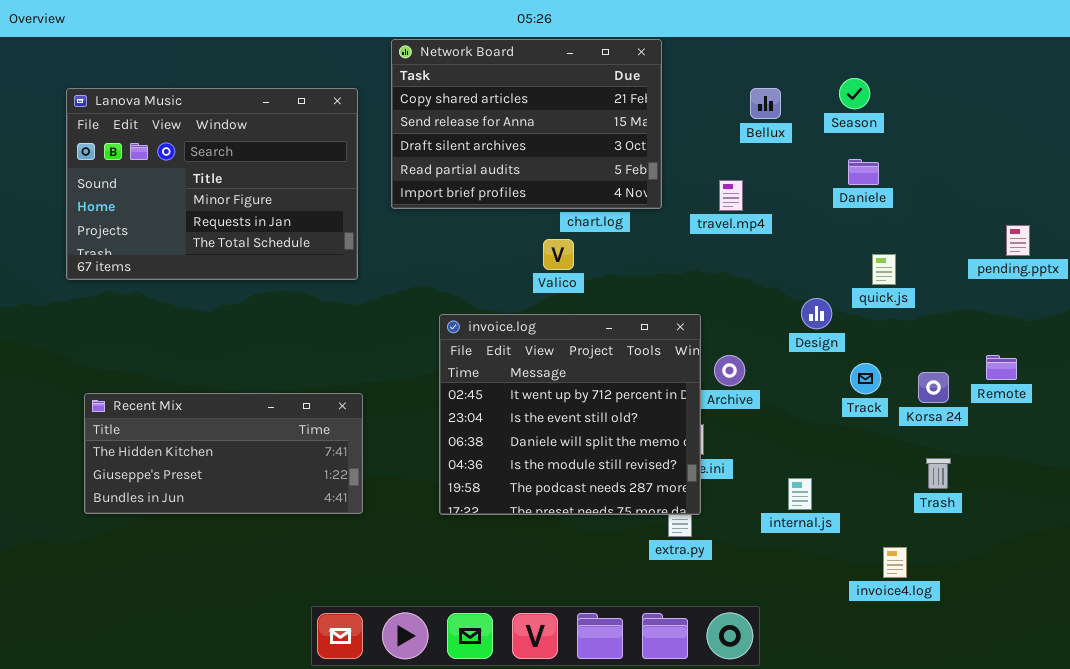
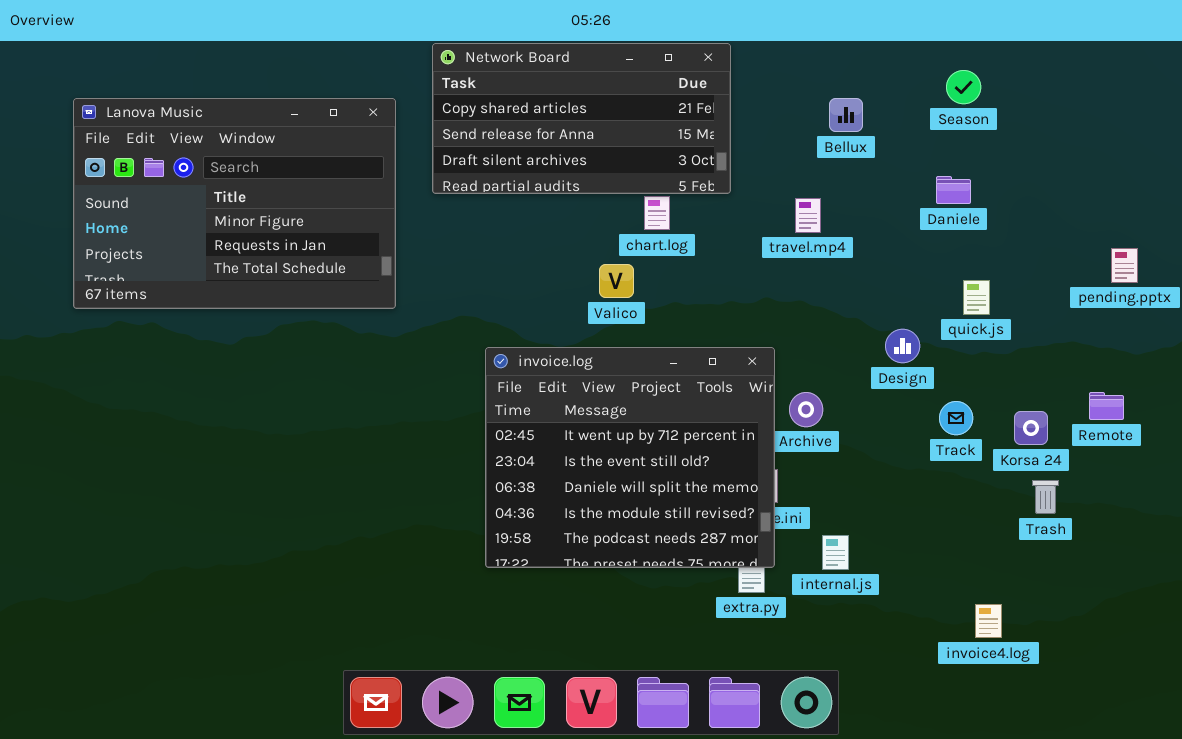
Network Board: [391,39,662,209] -> [432,43,731,194], resized
Season: [839,78,870,109] -> [946,70,981,104], moved
Recent Mix: [84,393,363,514] -> none, closed
Trash: [926,458,951,489] -> [1032,480,1059,514], moved
internal.js: [788,478,812,510] -> [822,535,849,570], moved

